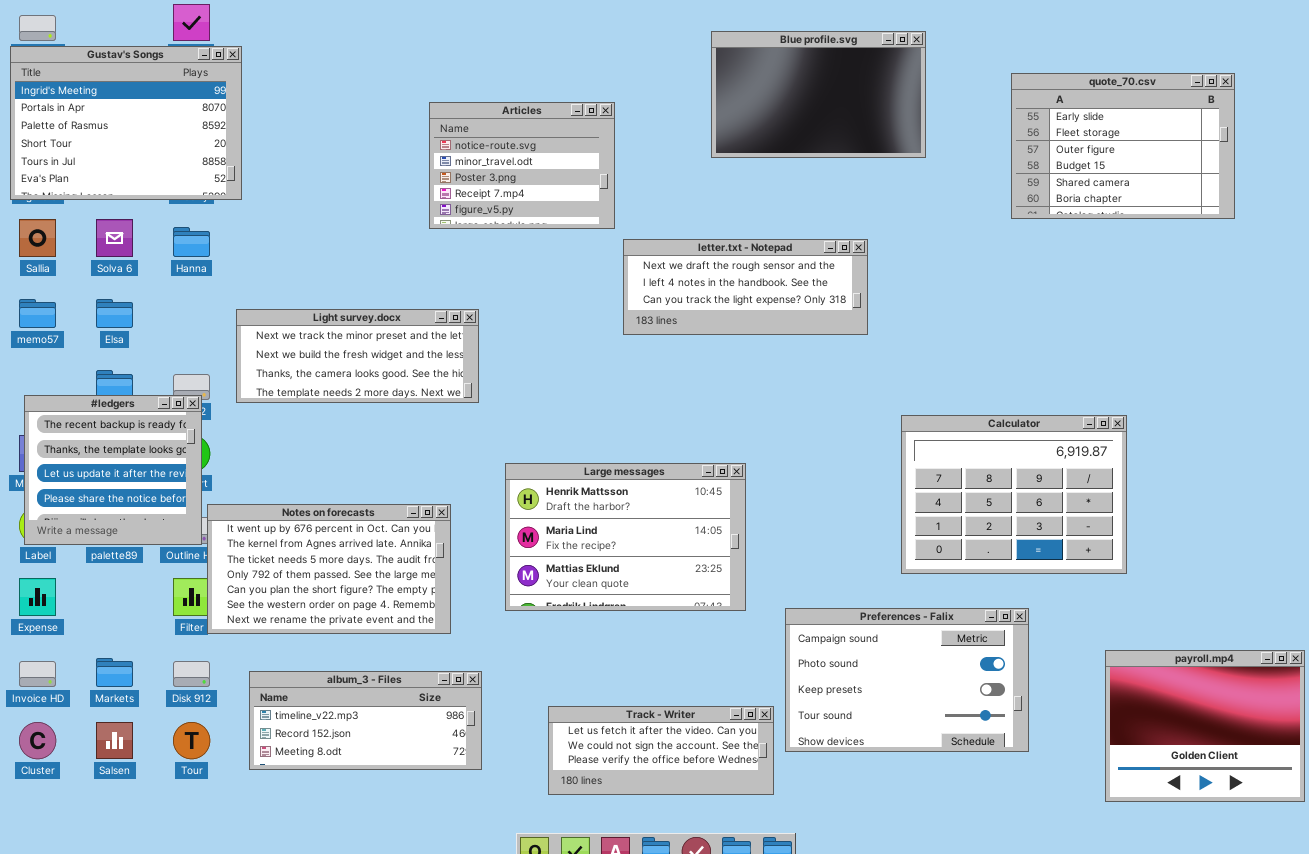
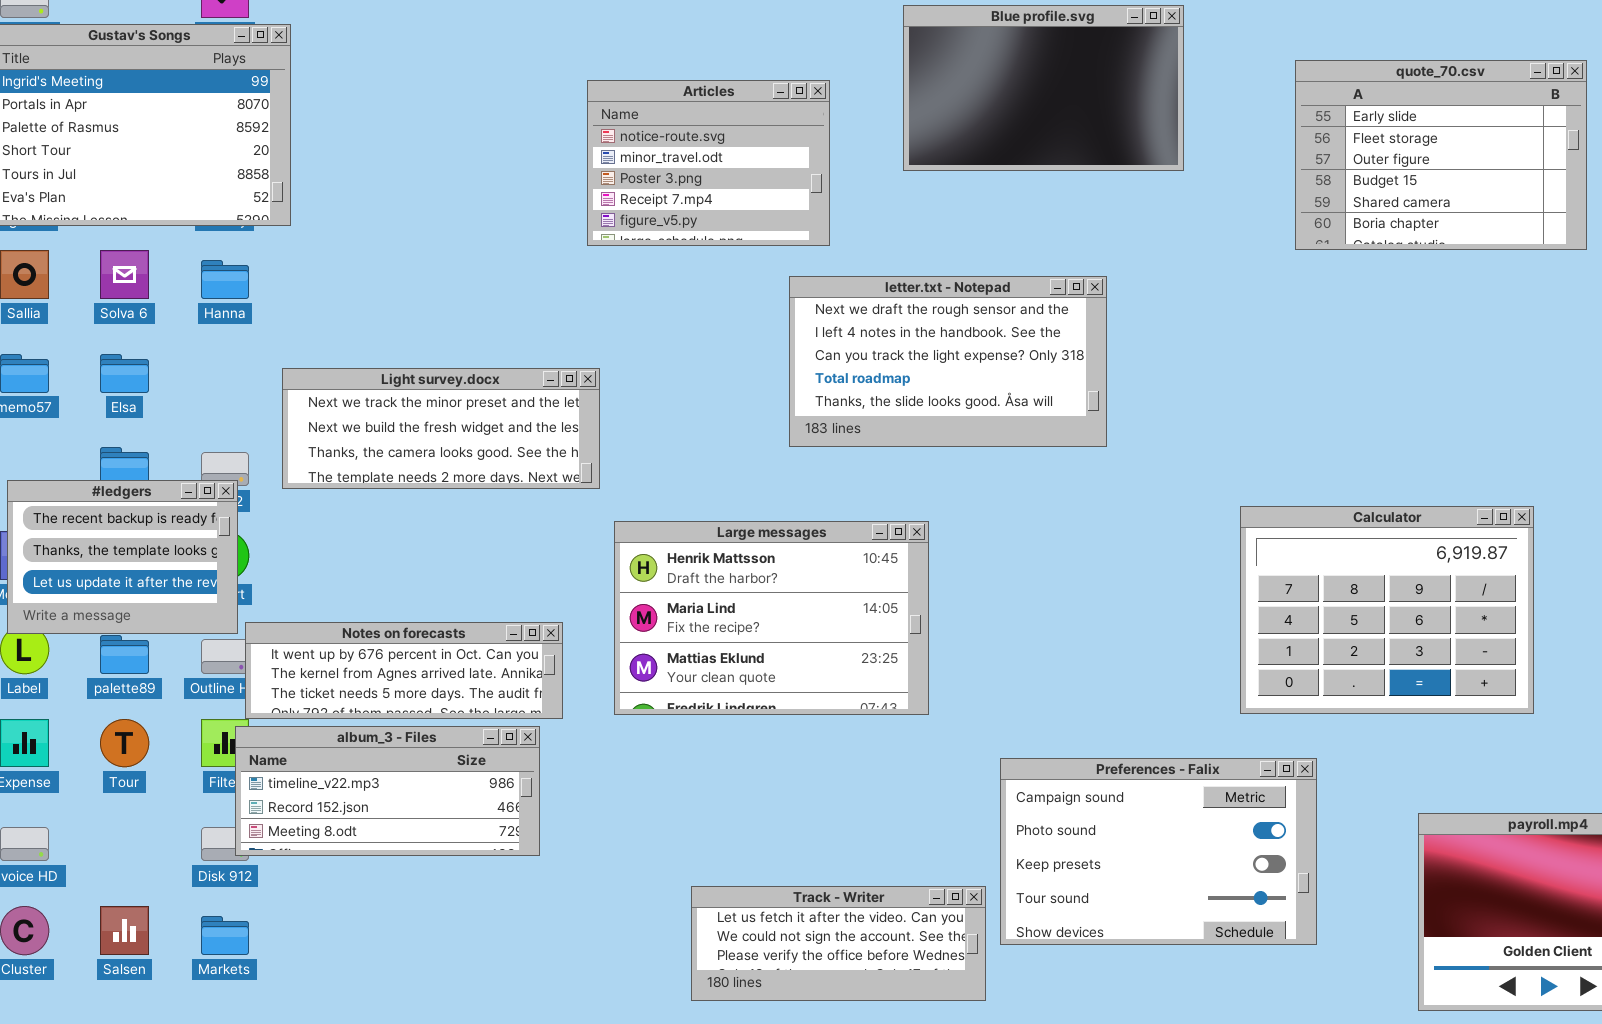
Articles: [429,102,615,229] -> [587,80,830,246], moved
letter.txt - Notepad: [623,239,868,335] -> [789,276,1107,447], resized
#ledgers: [24,395,202,545] -> [7,480,238,634], resized
Calculator: [901,415,1127,574] -> [1240,506,1534,714], moved
Large messages: [505,463,746,611] -> [614,521,929,715], moved
Notes on forecasts: [207,504,451,634] -> [245,622,563,719], resized
Markets: [96,658,133,687] -> [201,916,249,955], moved
album_3 - Files: [249,671,482,770] -> [235,726,540,856], moved
Tour: [173,722,210,759] -> [100,719,149,767], moved

